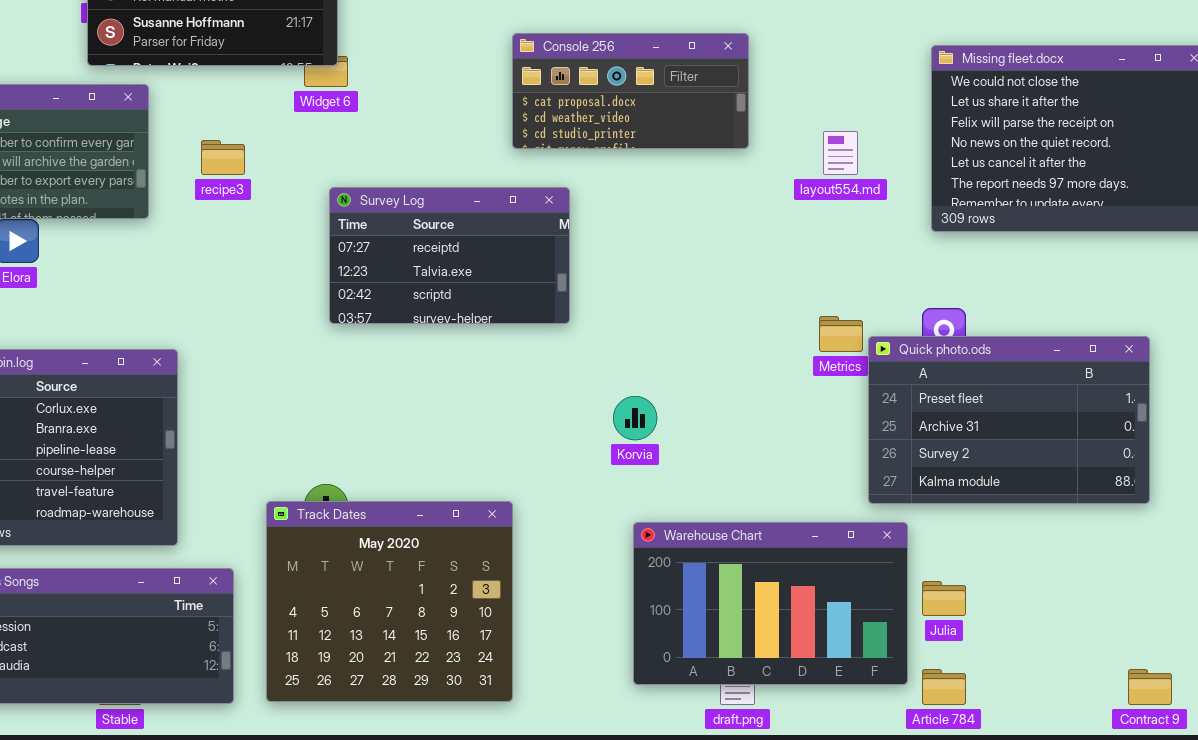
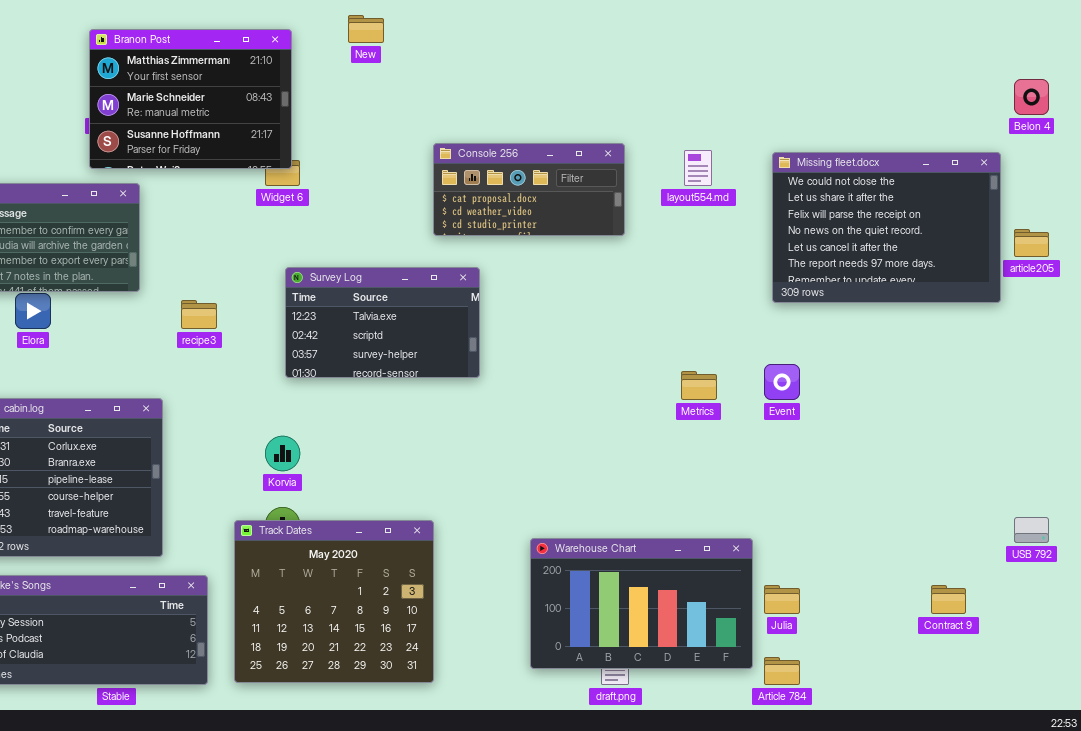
layout554.md: [823,131,858,175] -> [684,150,712,186], moved
recipe3: [201,140,245,175] -> [181,300,217,329], moved
Survey Log: [329,187,570,324] -> [285,267,480,378], scrolled down 1 row
Quick photo.ods: [868,336,1150,504] -> none, closed
Korvia: [613,396,657,440] -> [265,436,300,471], moved
Contract 9: [1128,669,1172,705] -> [931,585,966,614], moved

